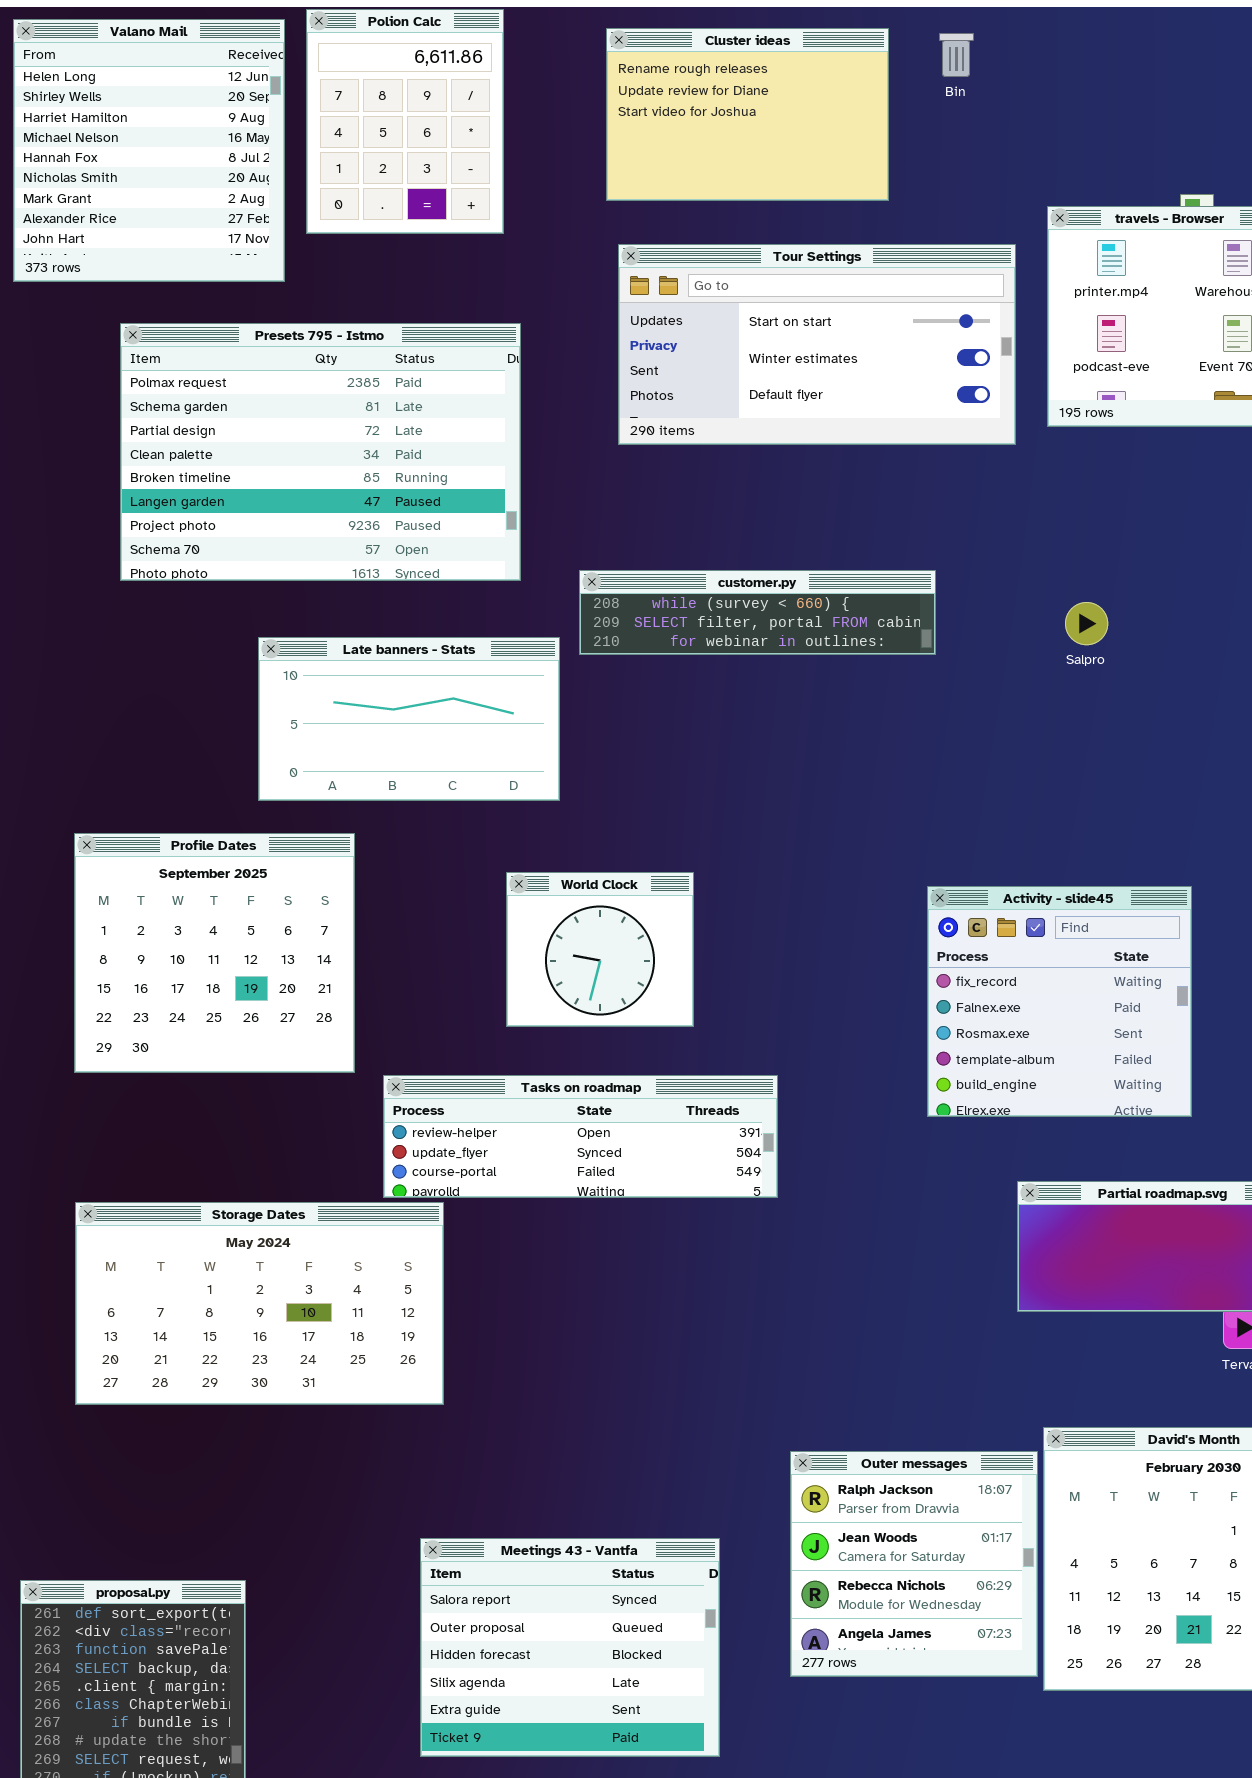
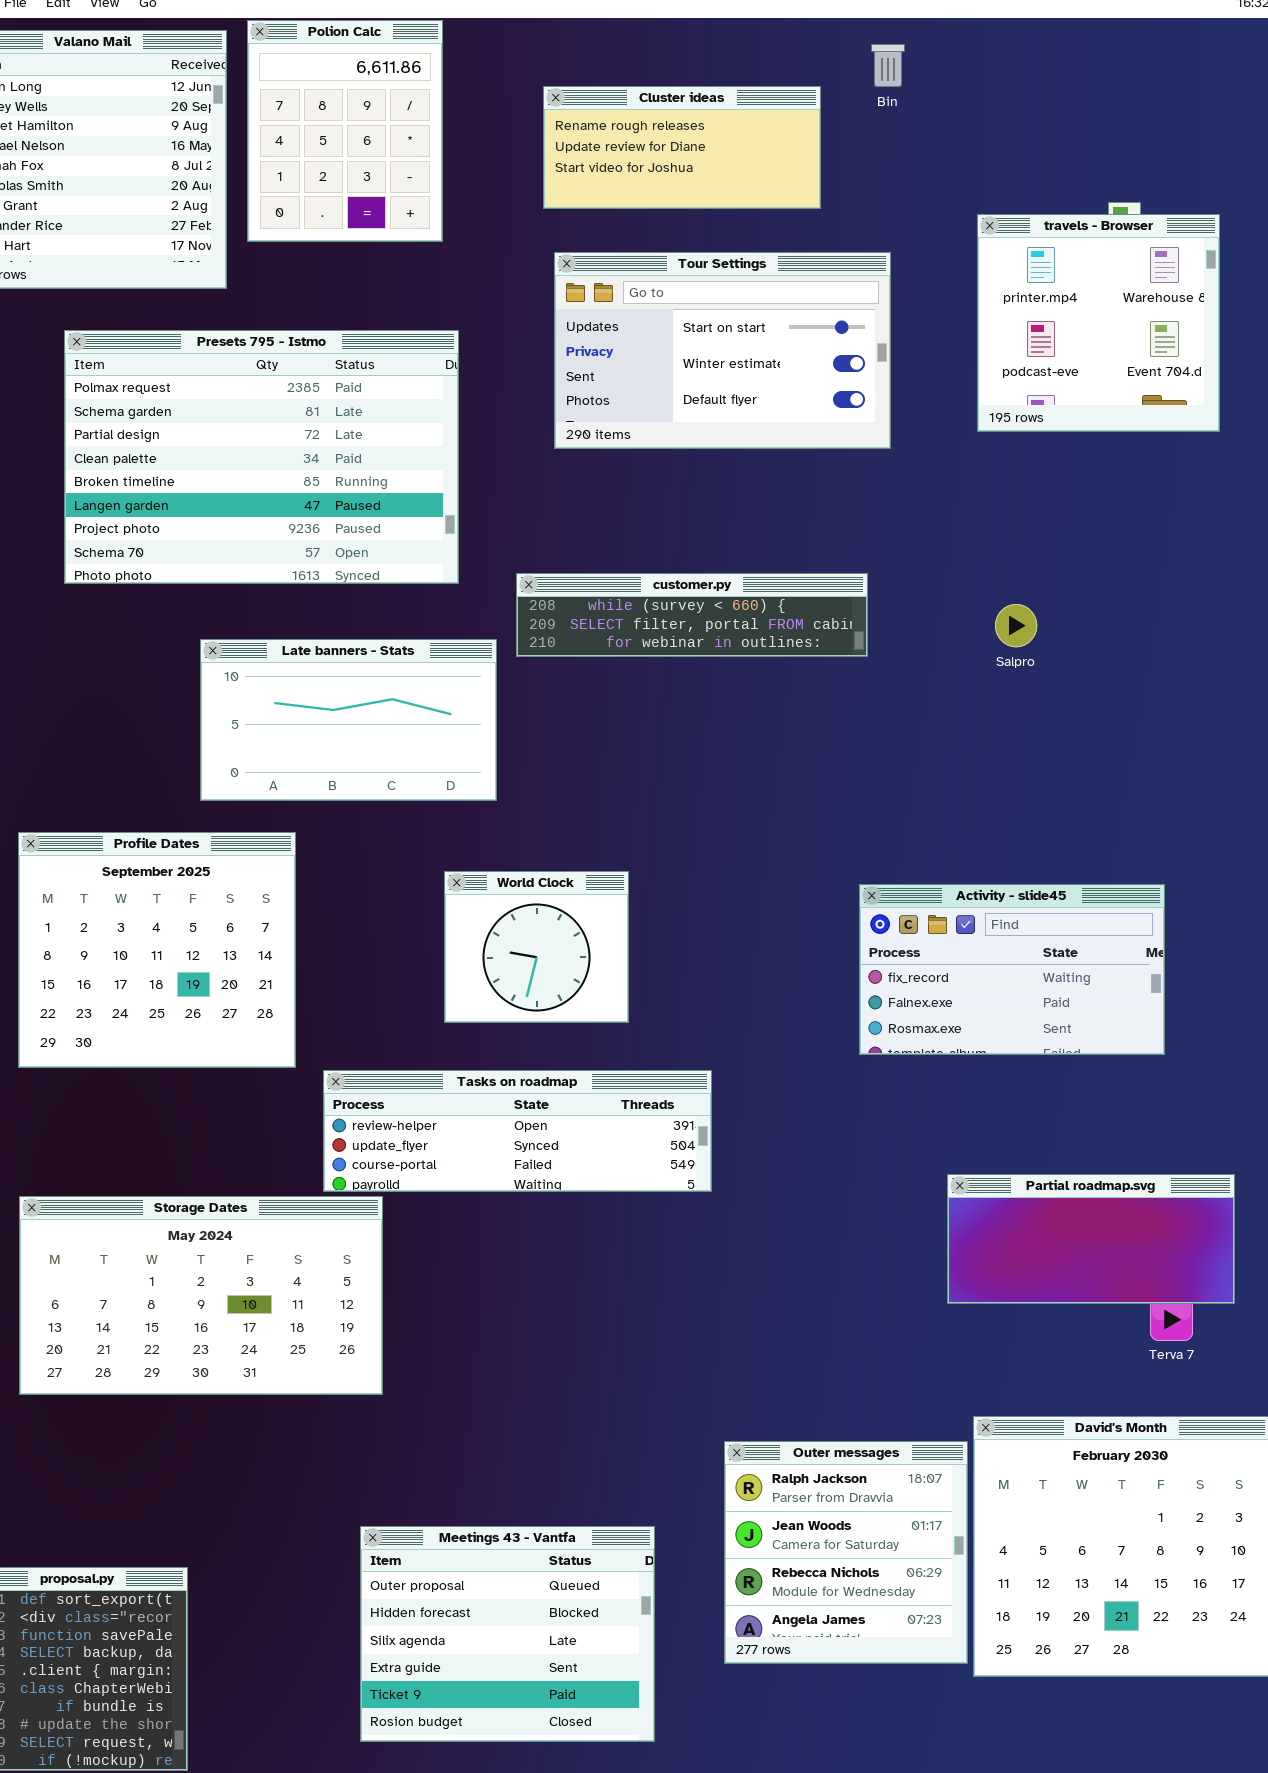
Cluster ideas: [606,28,889,201] -> [543,86,821,209], resized
Tour Settings: [618,244,1016,445] -> [554,252,891,449], resized
Activity - slide45: [927,886,1192,1117] -> [859,884,1165,1055], resized
Meetings 43 - Vantfa: [420,1538,720,1757] -> [360,1526,655,1742], scrolled down 1 row

